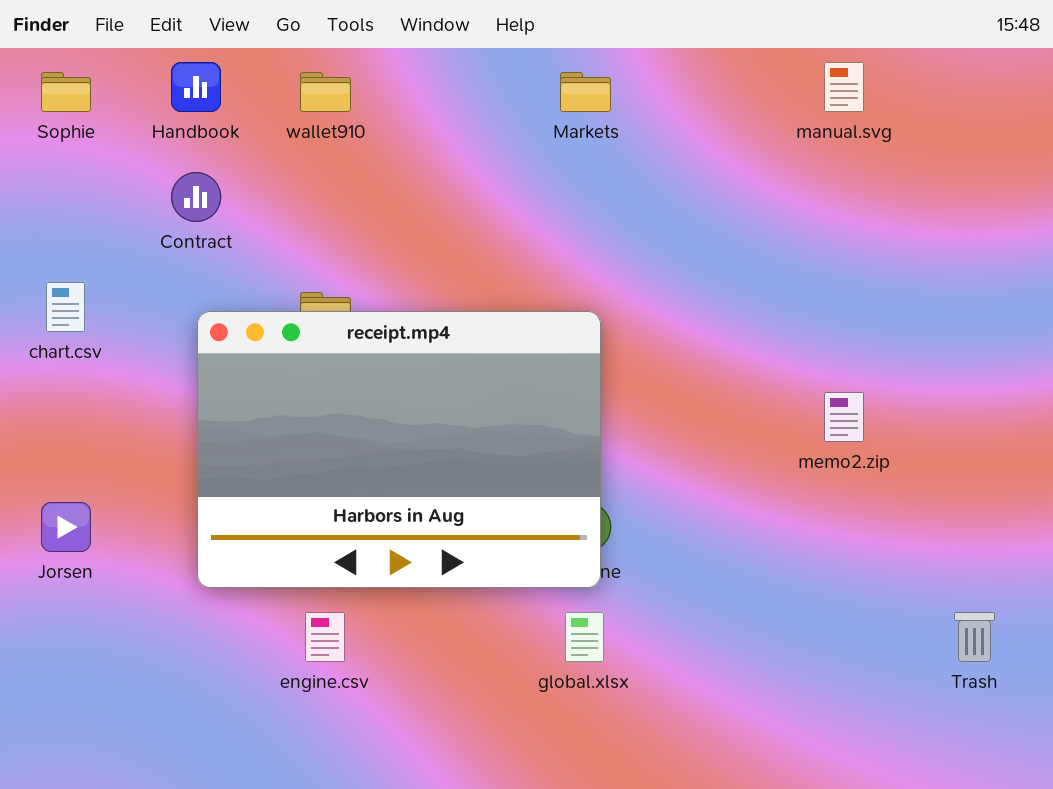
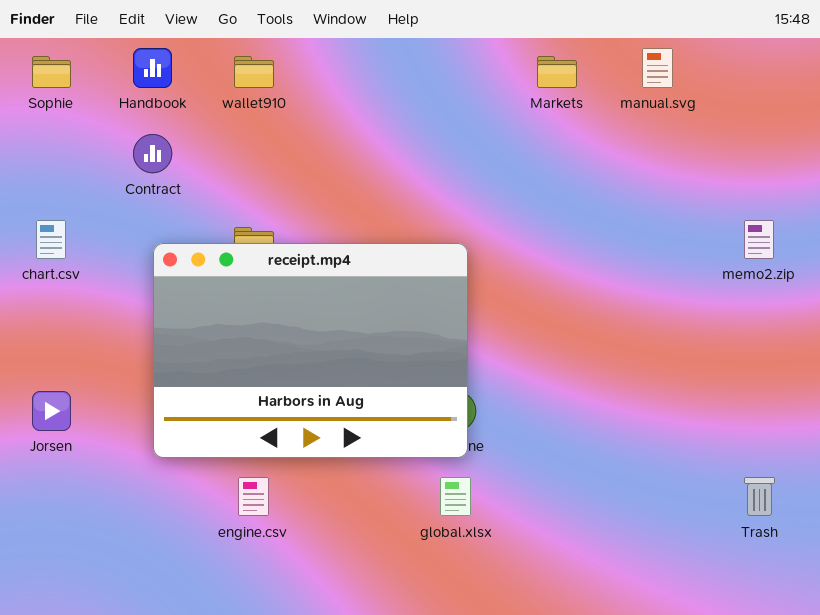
Markets: [560,72,611,112] -> [537,56,577,88], moved
memo2.zip: [824,392,864,442] -> [744,220,774,259], moved

